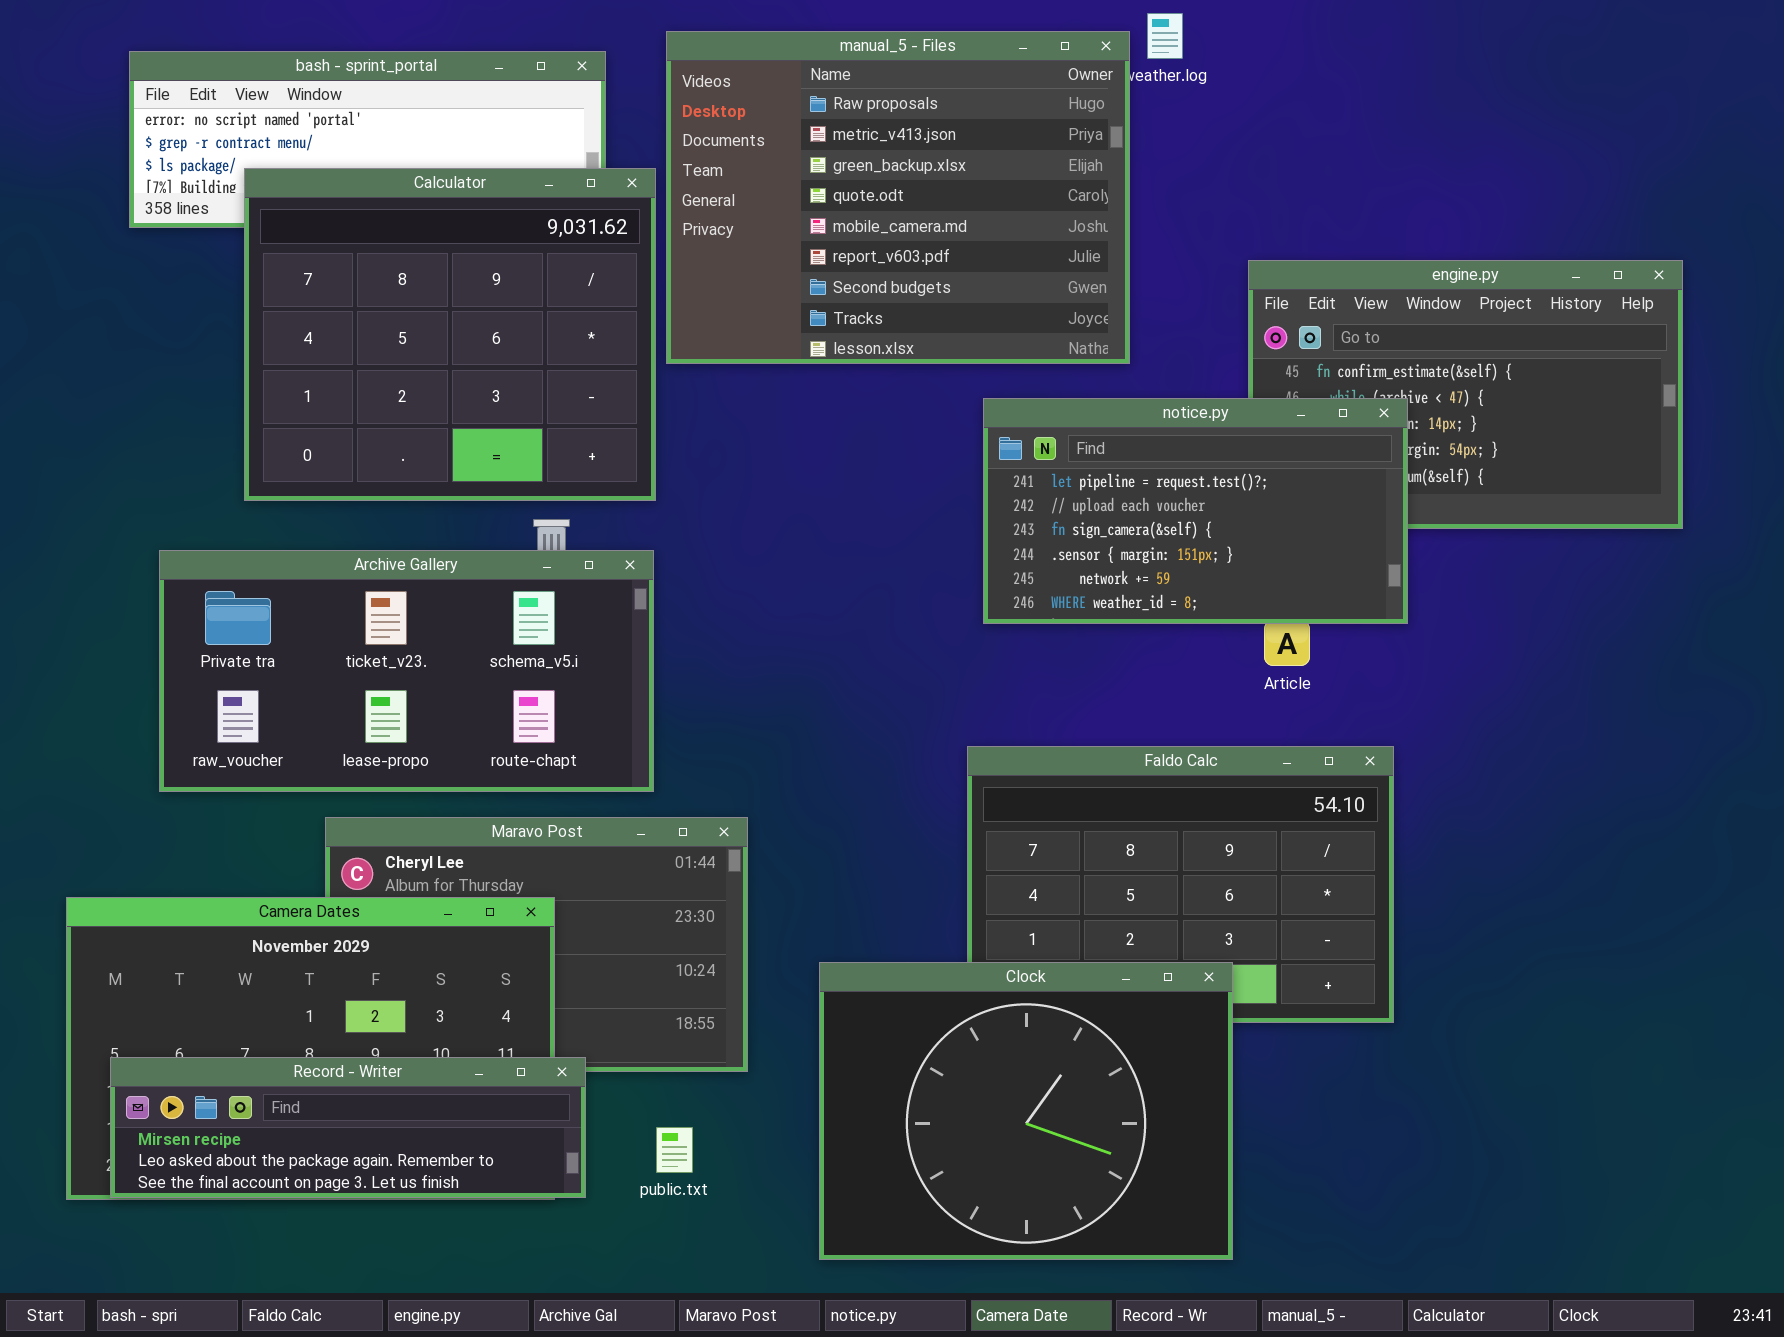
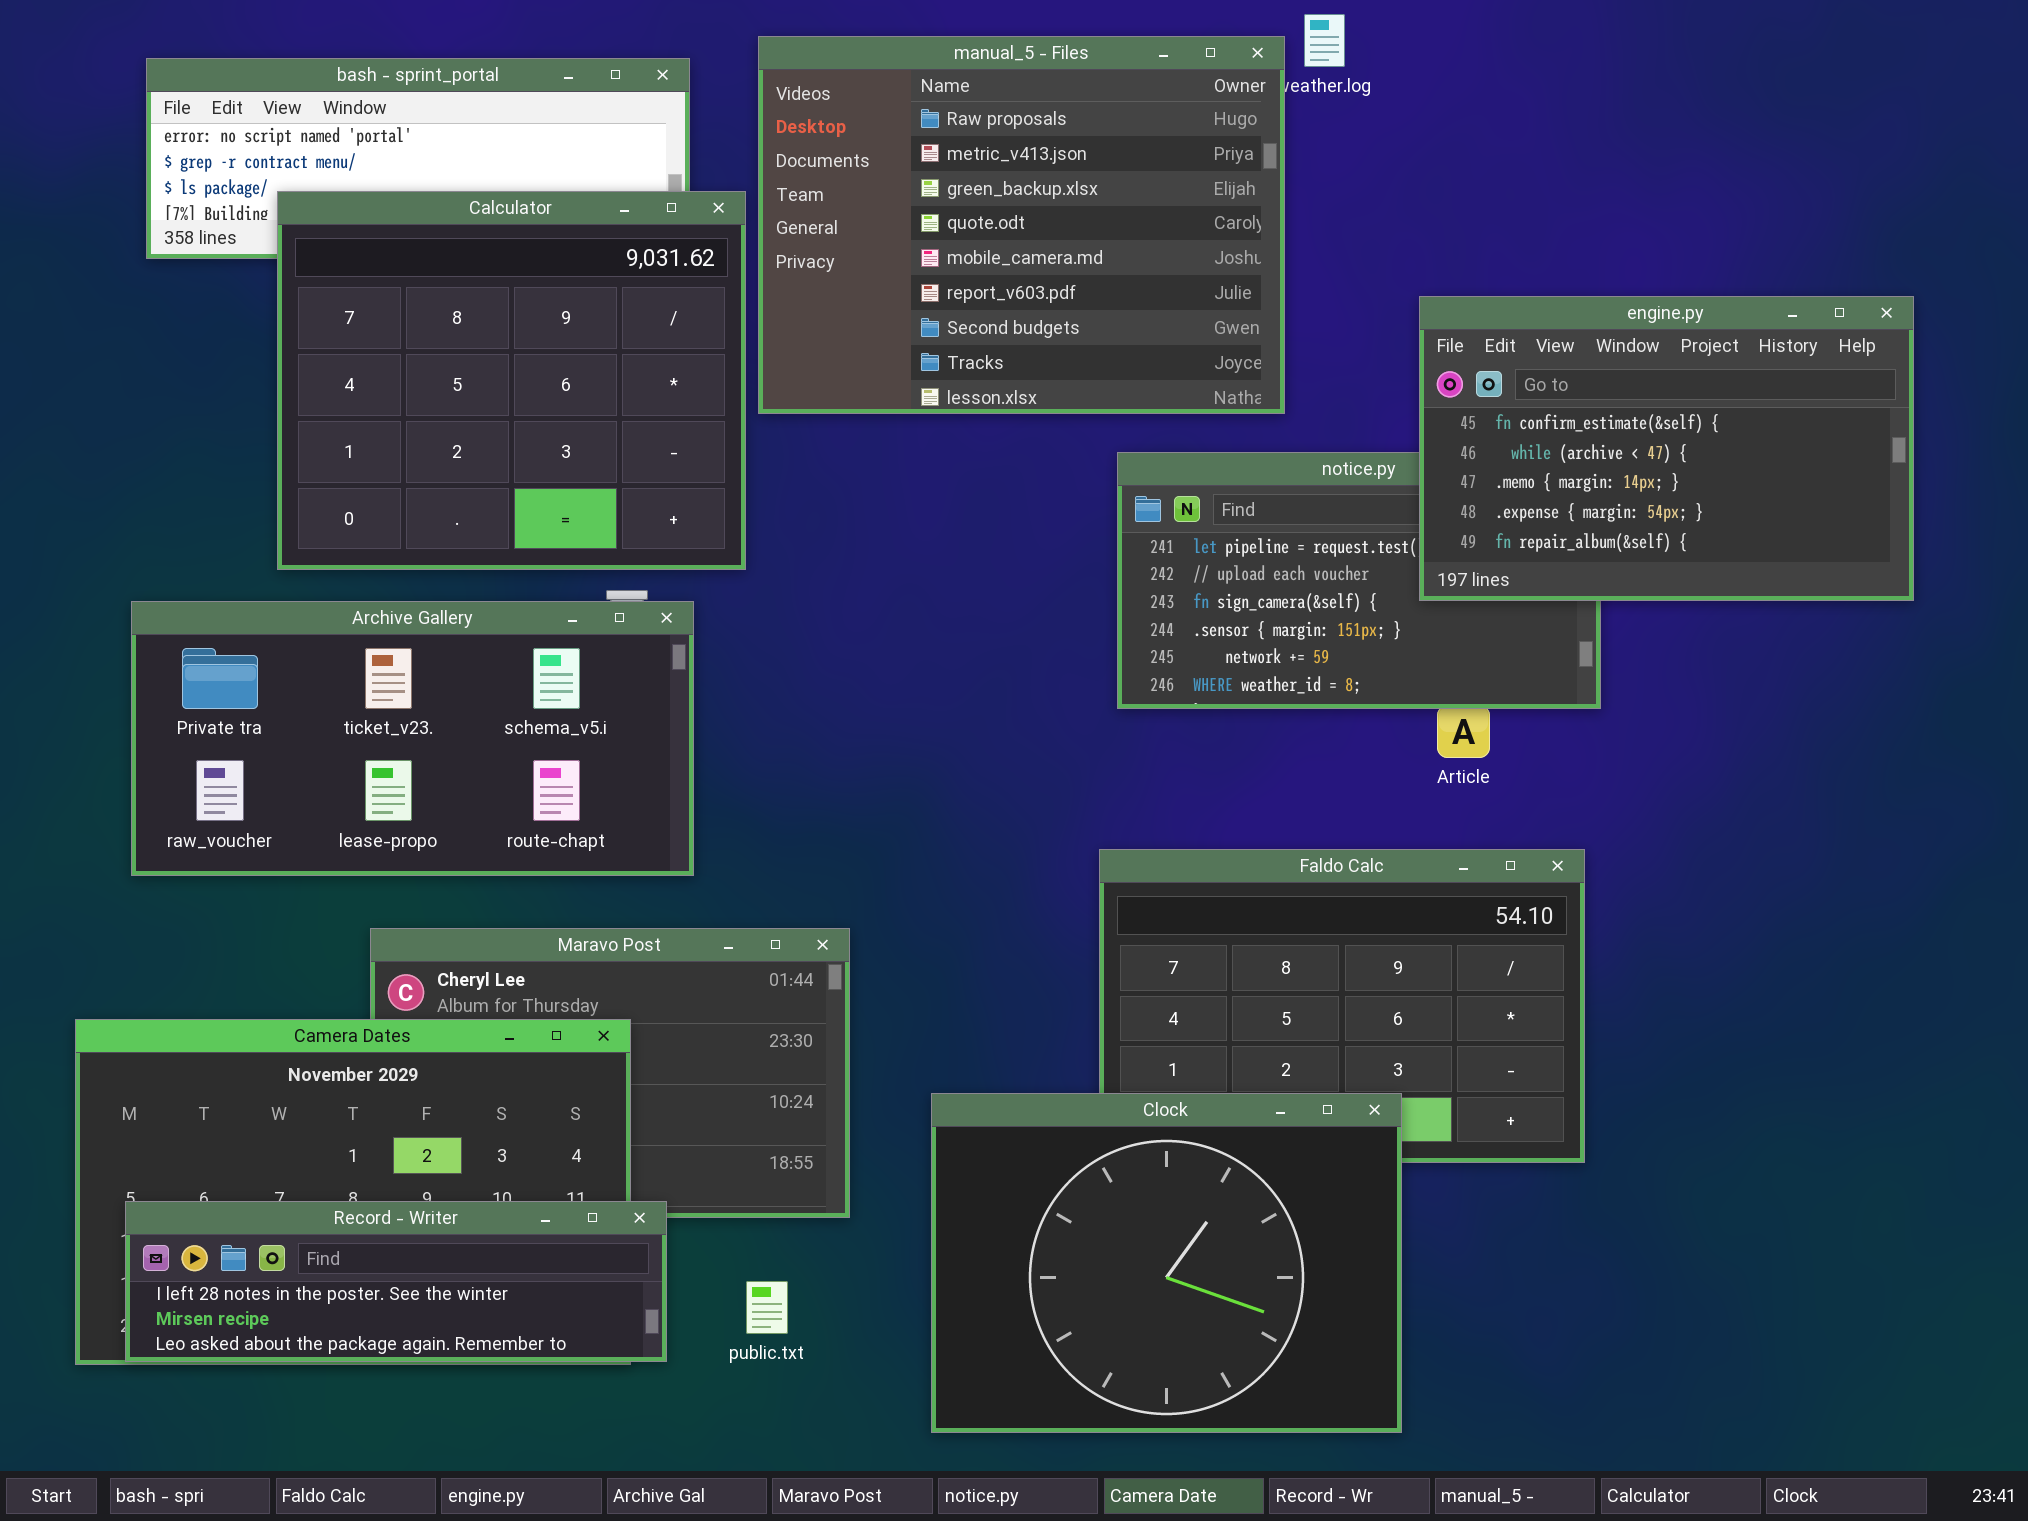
engine.py: [1248,260,1683,529] -> [1419,296,1914,601], raised
Archive Gallery: [159,550,654,792] -> [131,601,694,876], moved
Record - Writer: [110,1057,586,1198] -> [125,1201,667,1362], scrolled up 1 row

